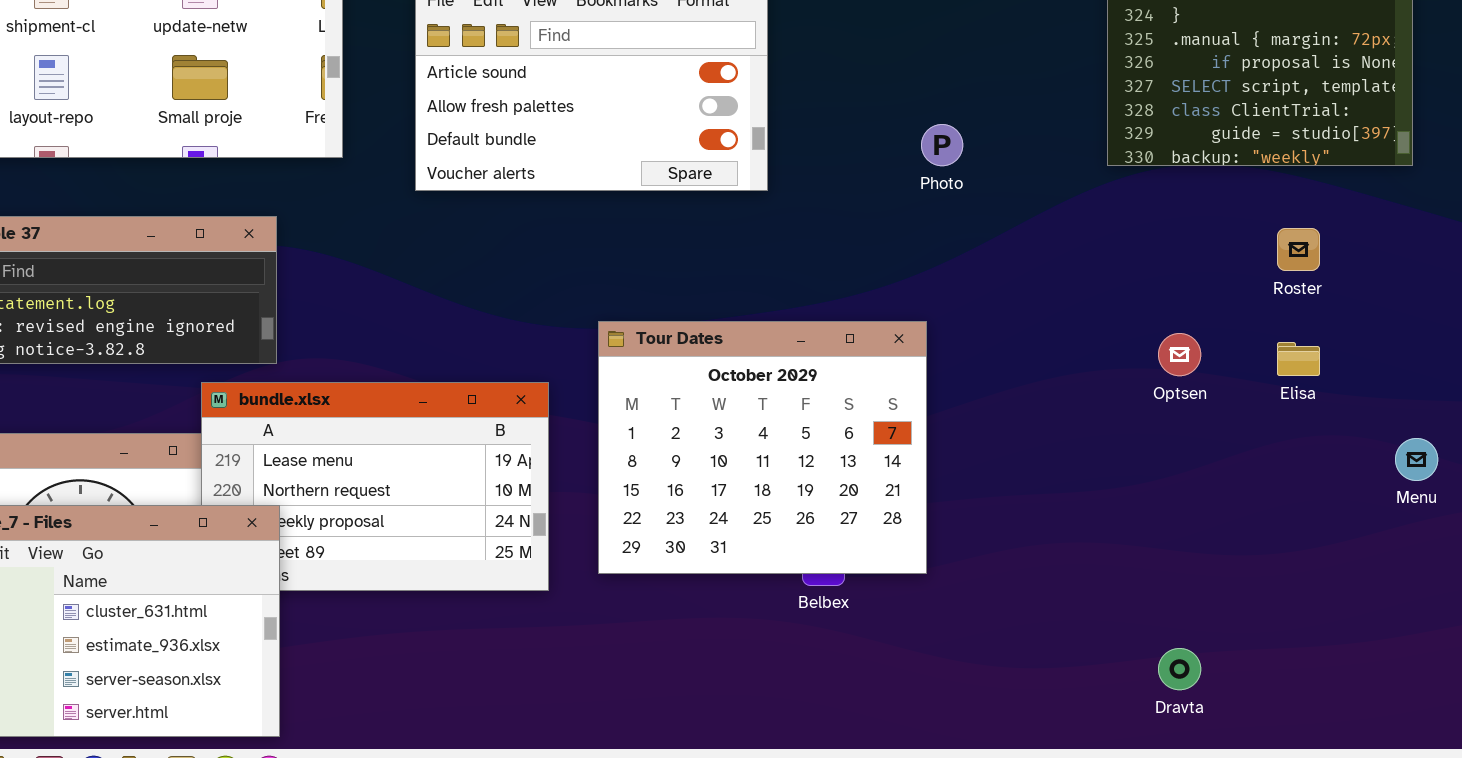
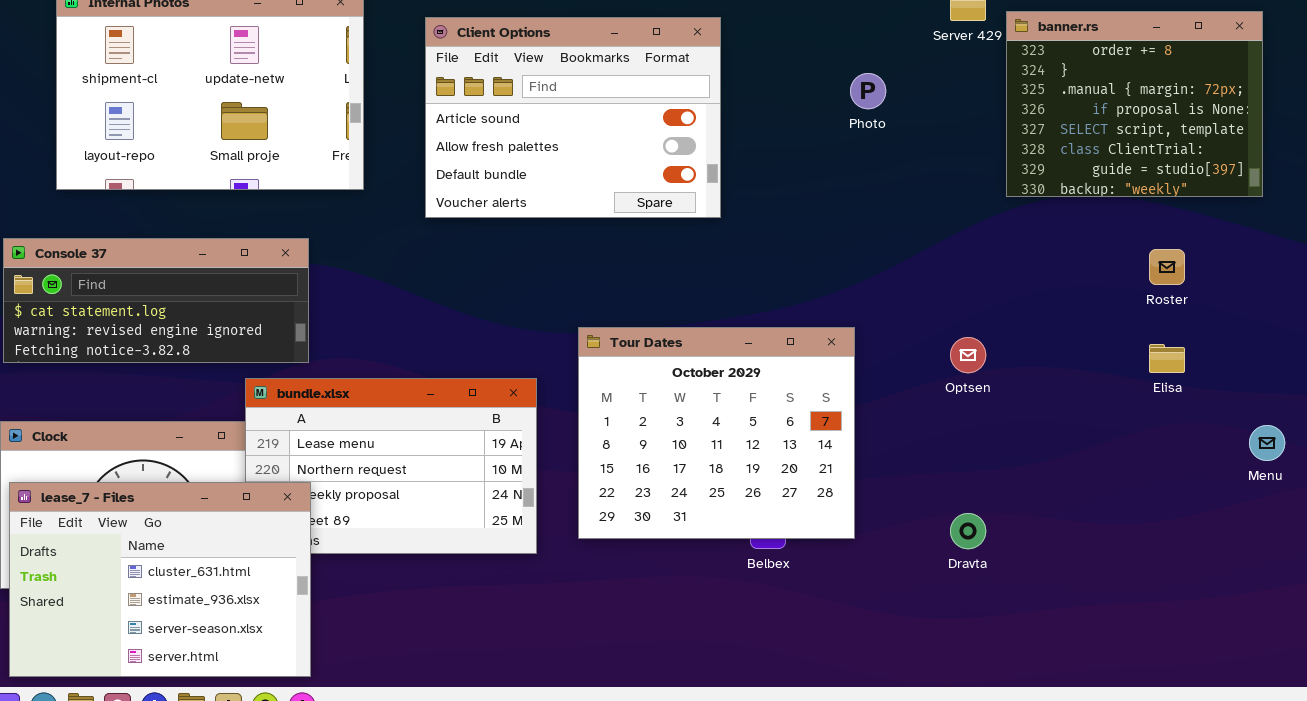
Photo: [921,124,963,166] -> [850,73,886,109], moved
Optsen: [1158,333,1201,376] -> [950,337,986,373], moved
Dravta: [1158,648,1201,690] -> [950,513,986,549], moved

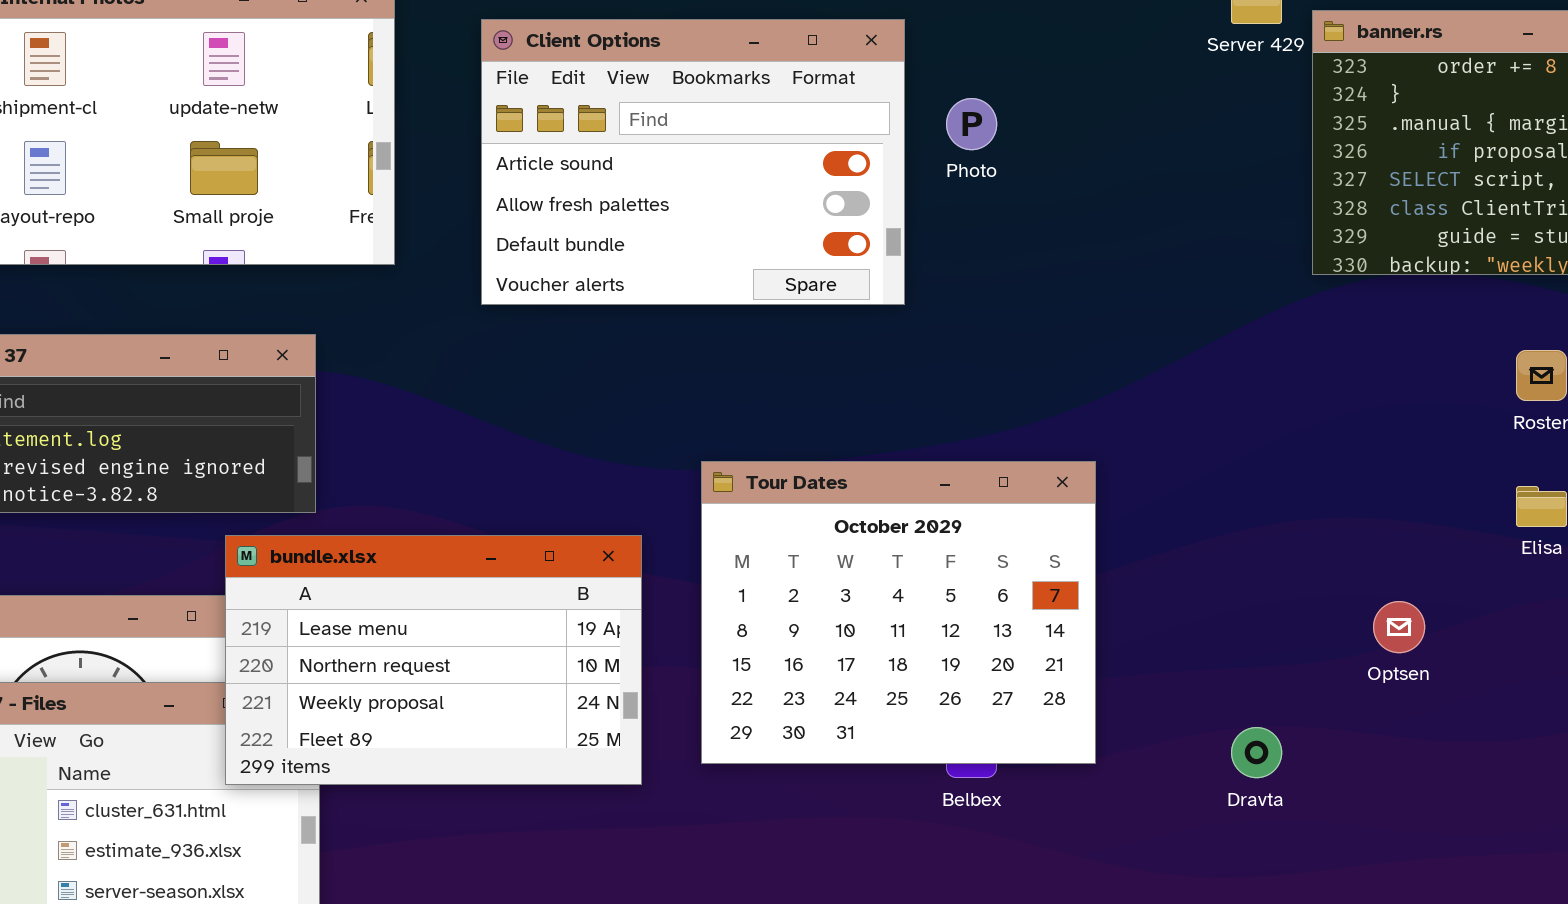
Photo: [850,73,886,109] -> [946,98,997,150], moved
Optsen: [950,337,986,373] -> [1373,601,1425,653], moved
bundle.xlsx: [245,378,537,554] -> [225,535,642,785], raised

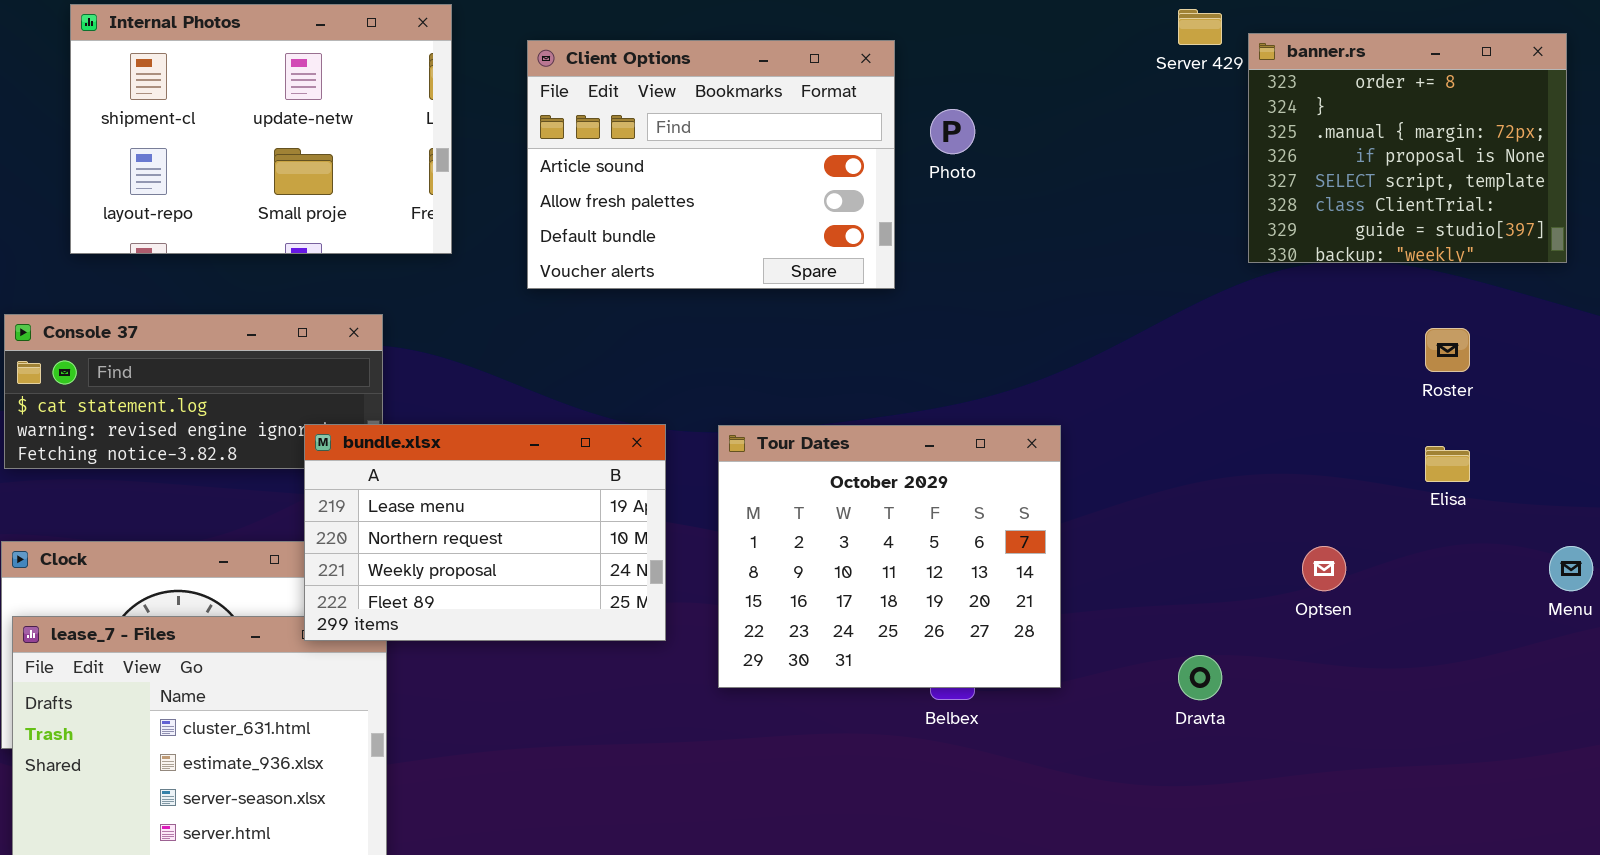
bundle.xlsx: [225,535,642,785] -> [304,424,666,641], moved

